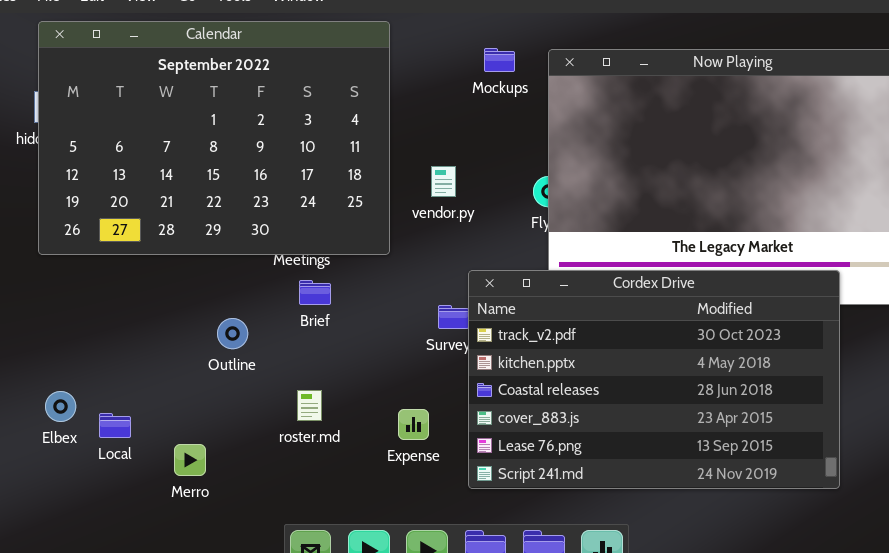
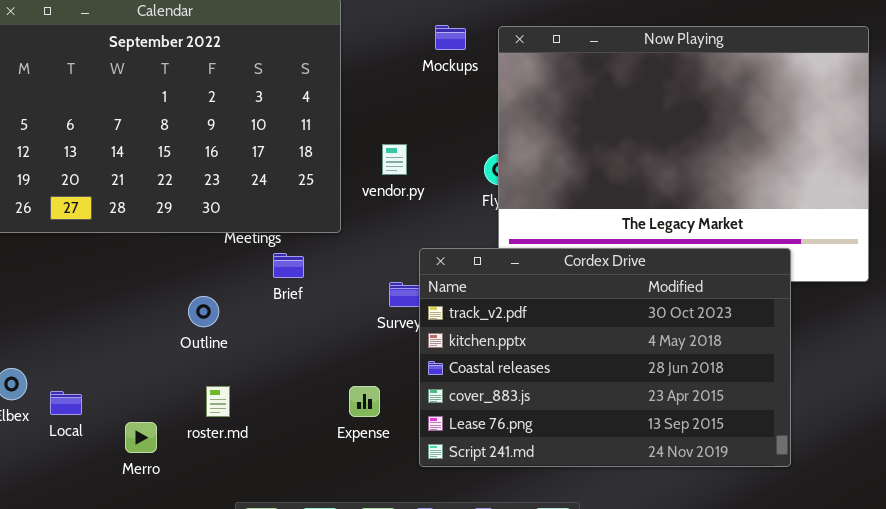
Brief: [299,280,331,305] -> [273,253,304,278], moved
Outline: [217,318,248,349] -> [188,296,219,327], moved
roster.md: [297,390,322,421] -> [206,386,230,417], moved

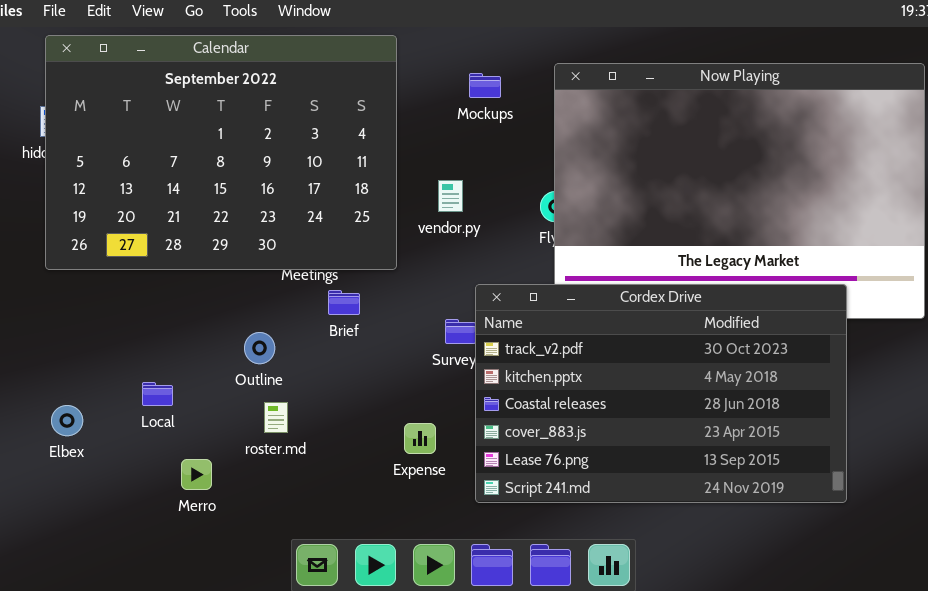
Mockups: [435,25,466,50] -> [469,73,501,98], moved
roster.md: [206,386,230,417] -> [264,402,288,433], moved
Local: [50,391,82,415] -> [142,382,173,406], moved

